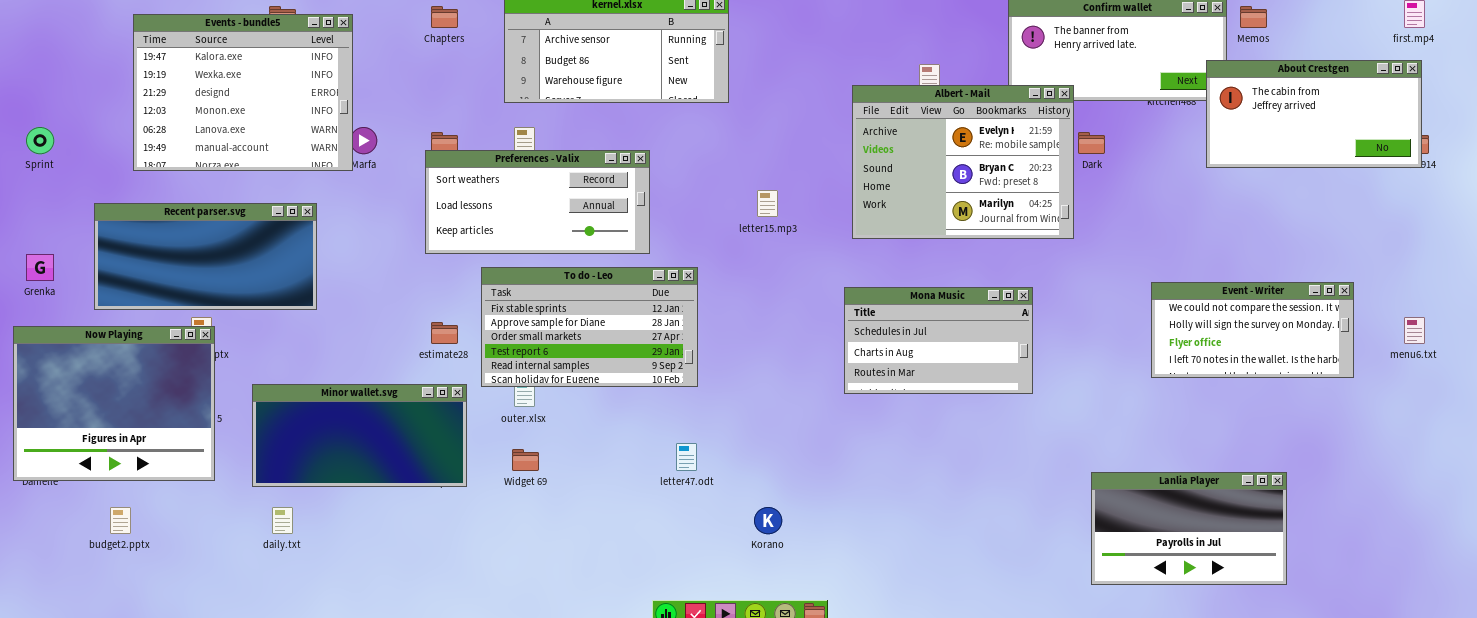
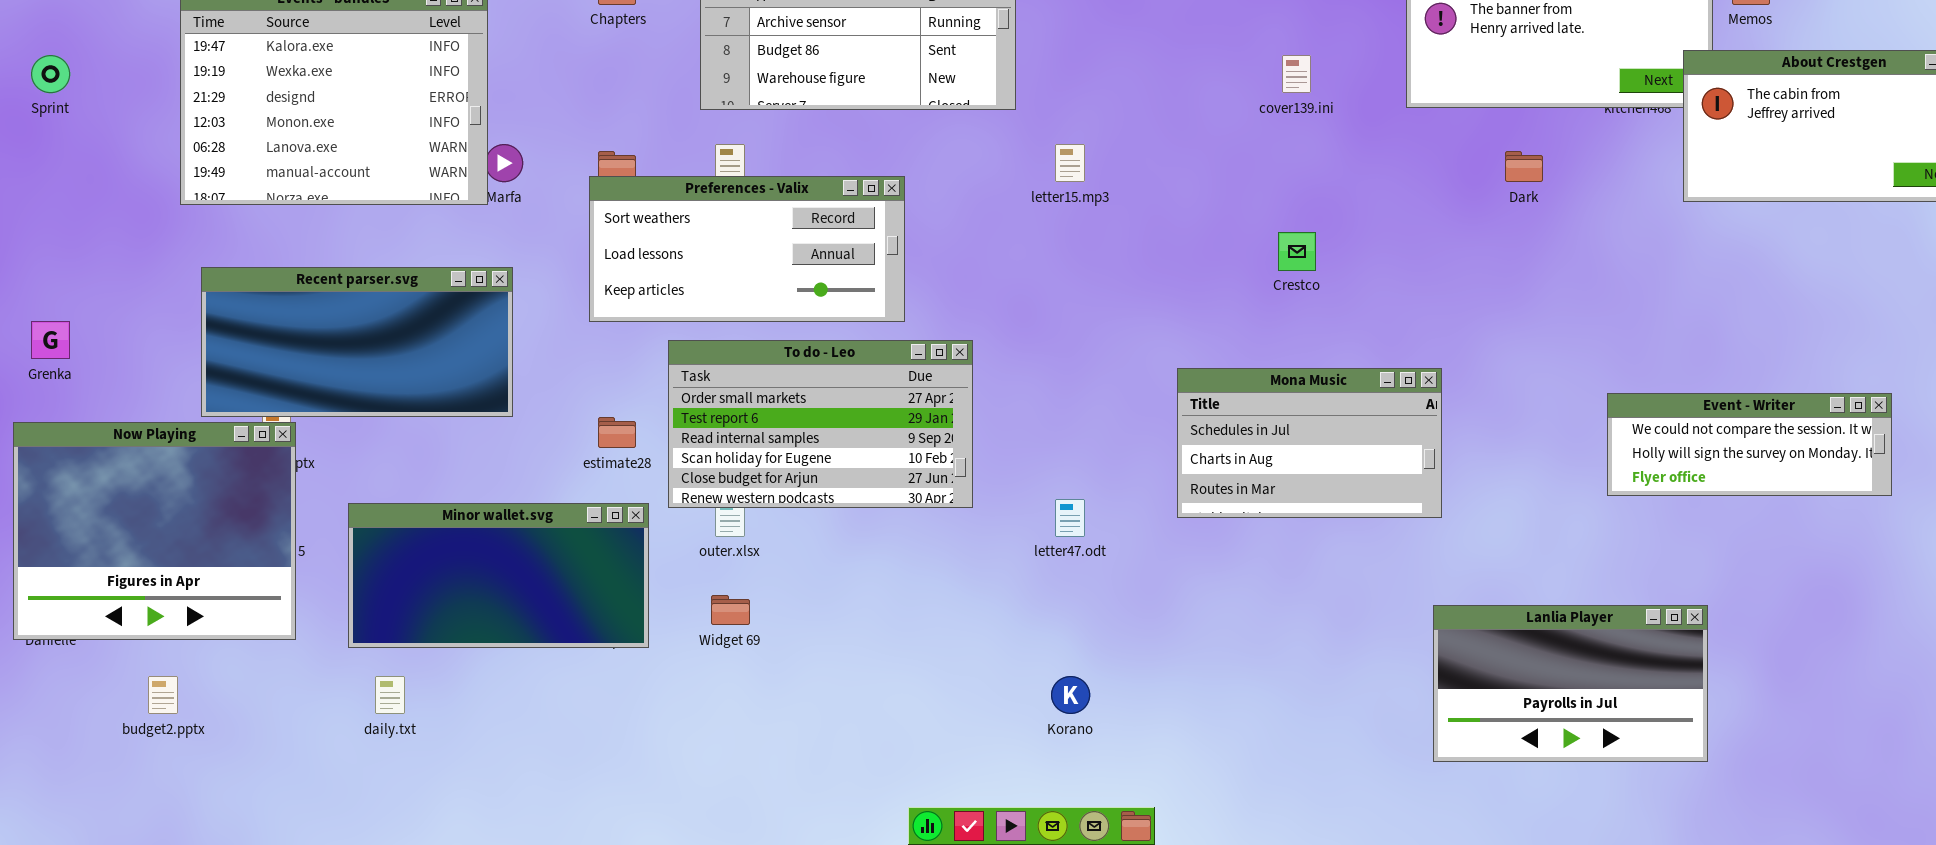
Albert - Mail: [852,85,1074,239] -> none, closed
Sprint: [26,127,54,154] -> [31,55,70,93], moved
letter15.mp3: [757,190,778,217] -> [1055,144,1085,182], moved
Recent parser.svg: [94,203,317,310] -> [201,267,513,417], moved
To do - Leo: [481,267,698,387] -> [668,340,973,508], scrolled down 2 rows
Event - Writer: [1151,282,1354,378] -> [1607,393,1892,496], resized
letter47.odt: [676,443,697,471] -> [1055,499,1085,537], moved
Lanlia Player: [1091,472,1287,585] -> [1433,605,1708,762], moved

